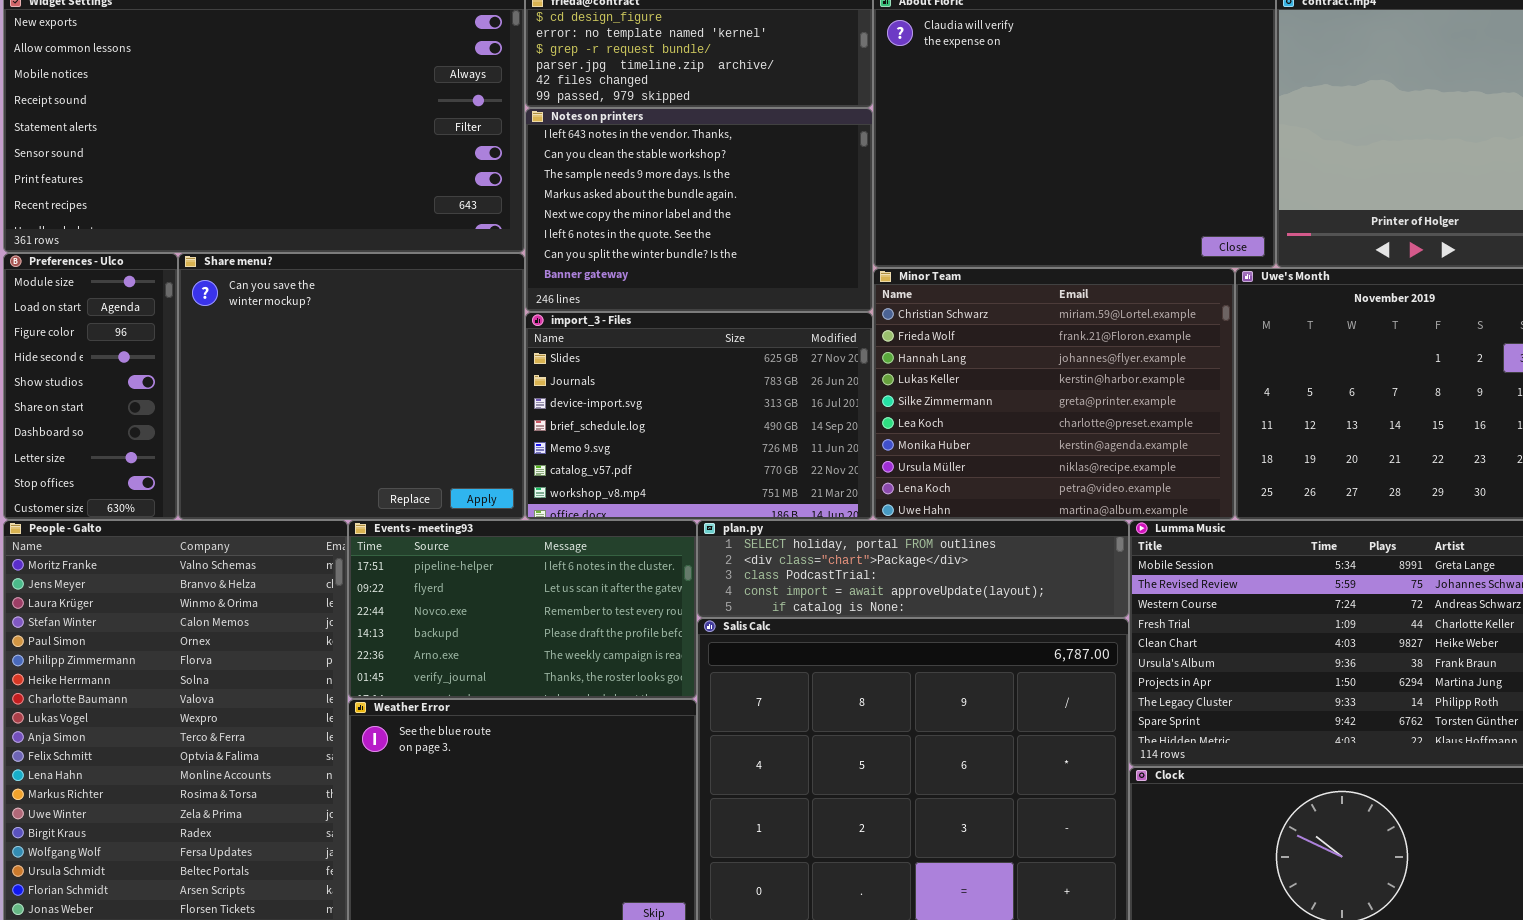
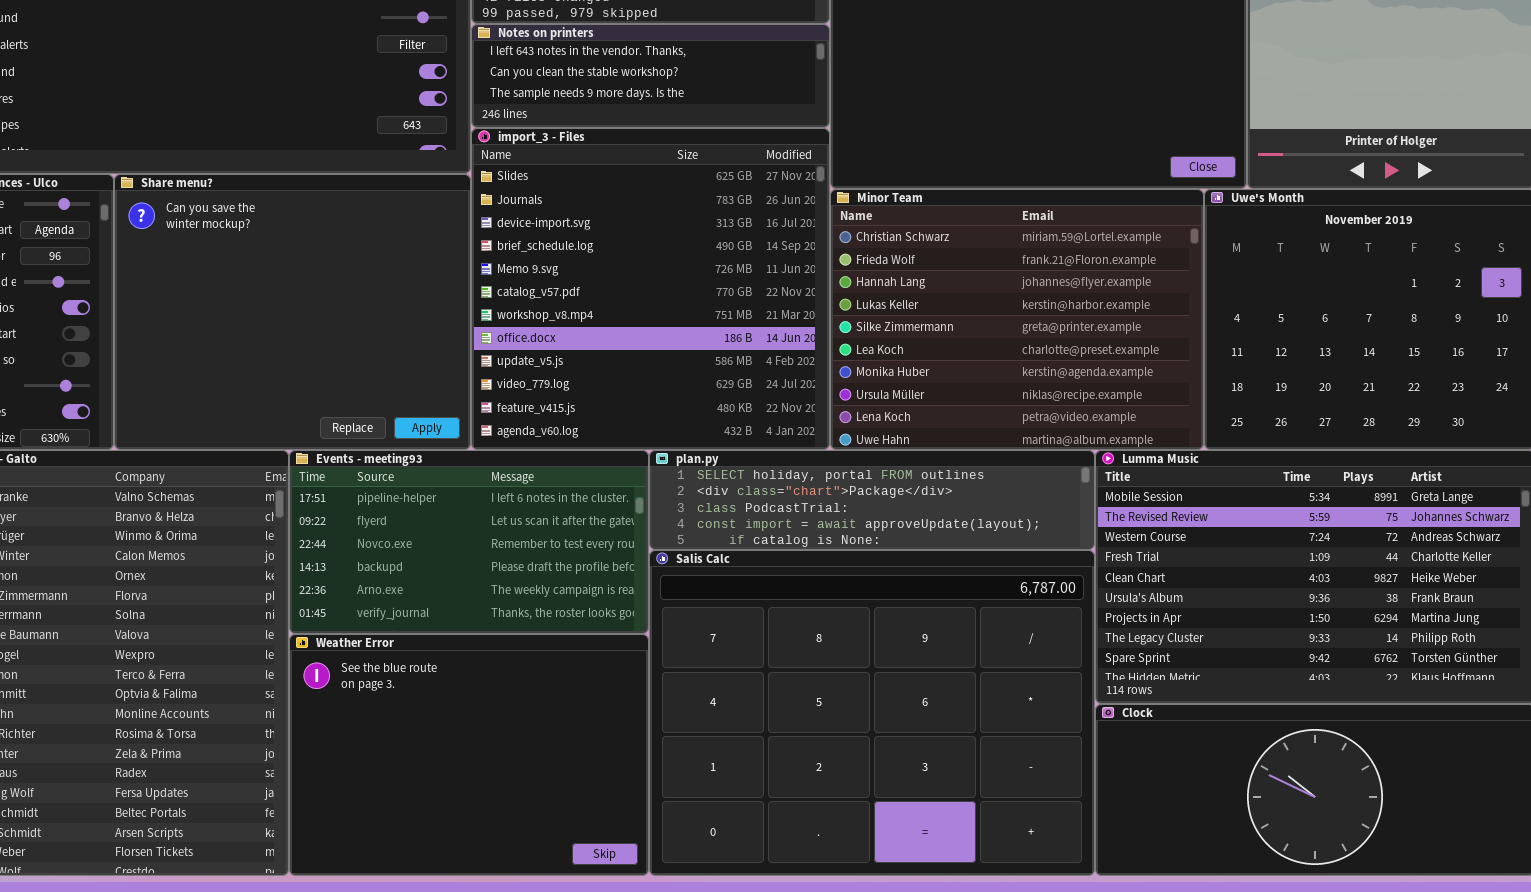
Notes on printers: [525,108,873,312] -> [471,24,830,128], resized
import_3 - Files: [525,312,873,520] -> [471,128,830,450], resized

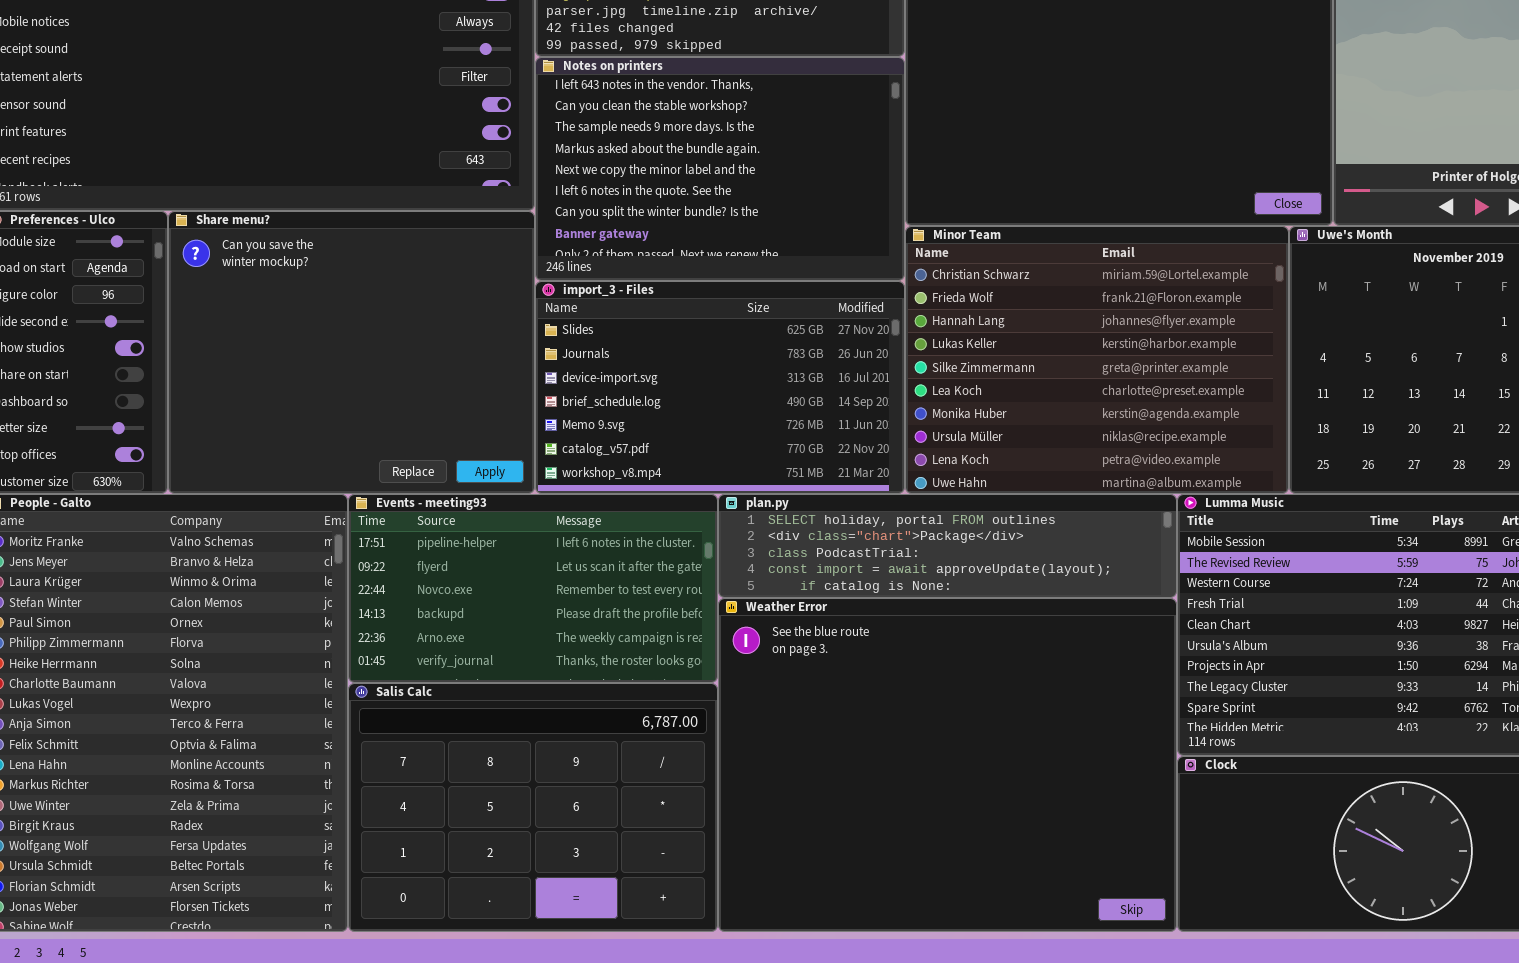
Notes on printers: [471,24,830,128] -> [535,57,905,281], resized
import_3 - Files: [471,128,830,450] -> [535,281,905,494], resized
Salis Calc: [649,550,1095,876] -> [348,683,718,932], moved, resized
Weather Error: [289,634,649,876] -> [718,598,1177,932], moved, resized

